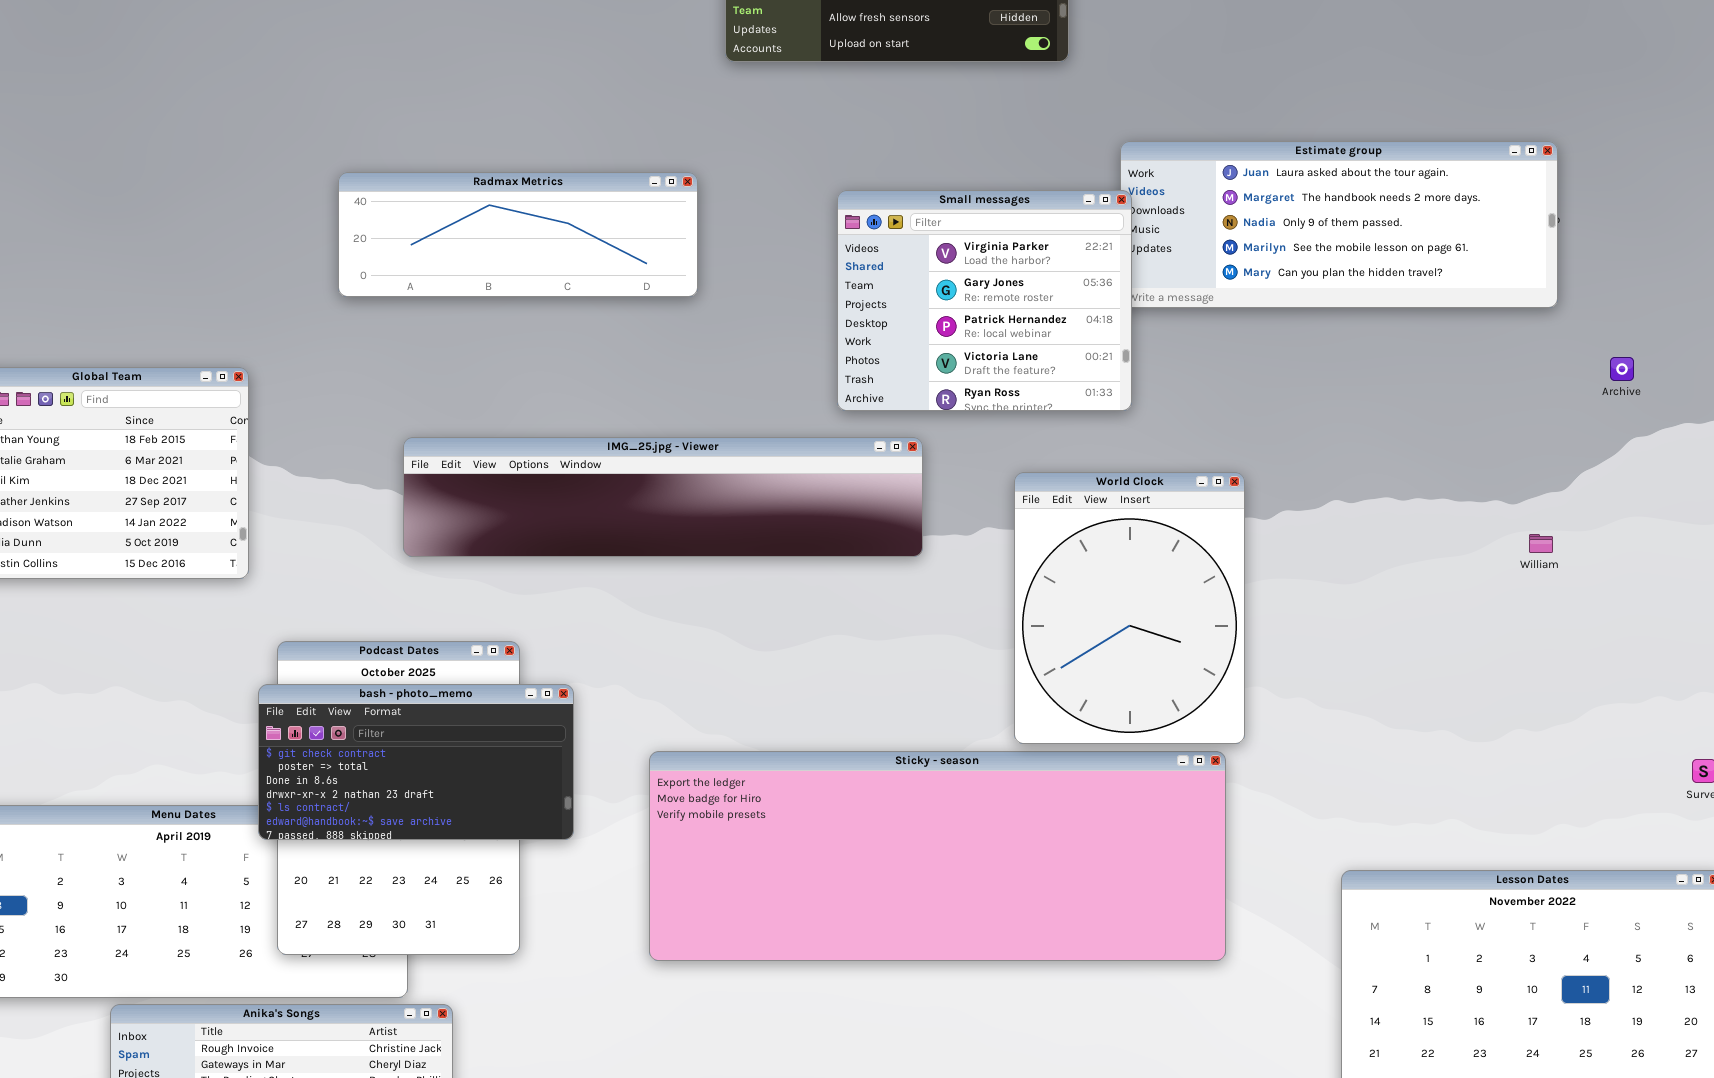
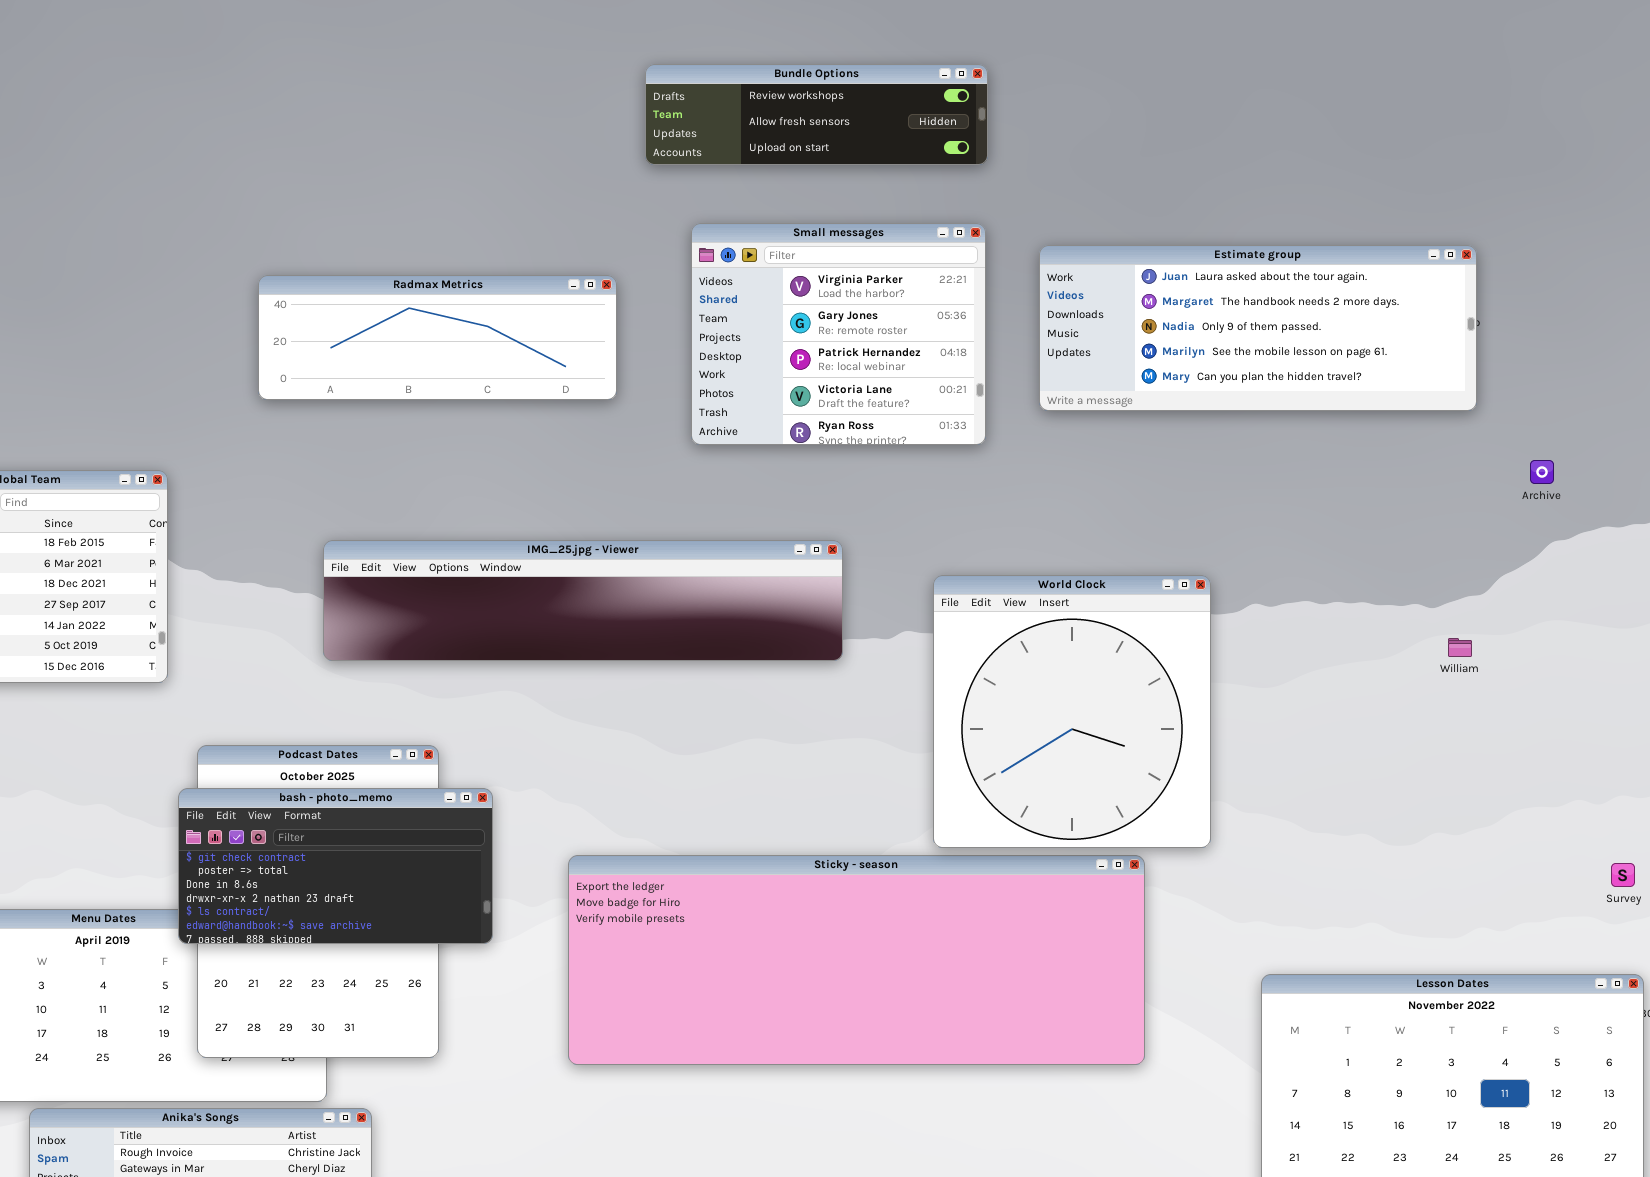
Small messages: [837,190,1132,411] -> [691,223,986,445], moved
World Clock: [1014,472,1245,744] -> [933,575,1211,848], resized

